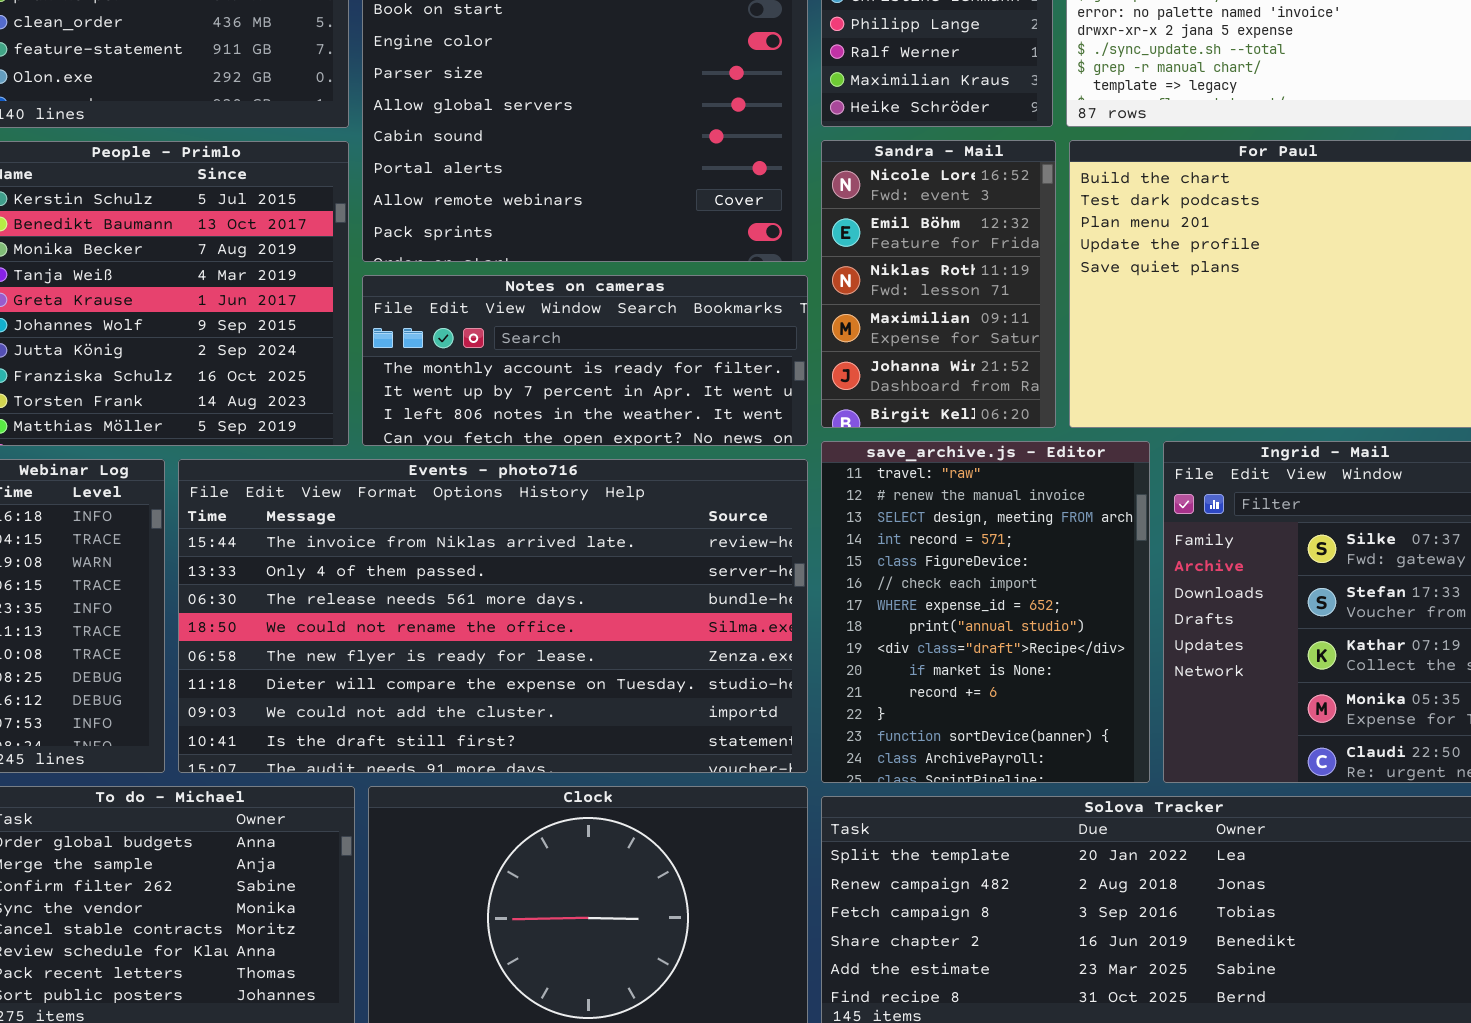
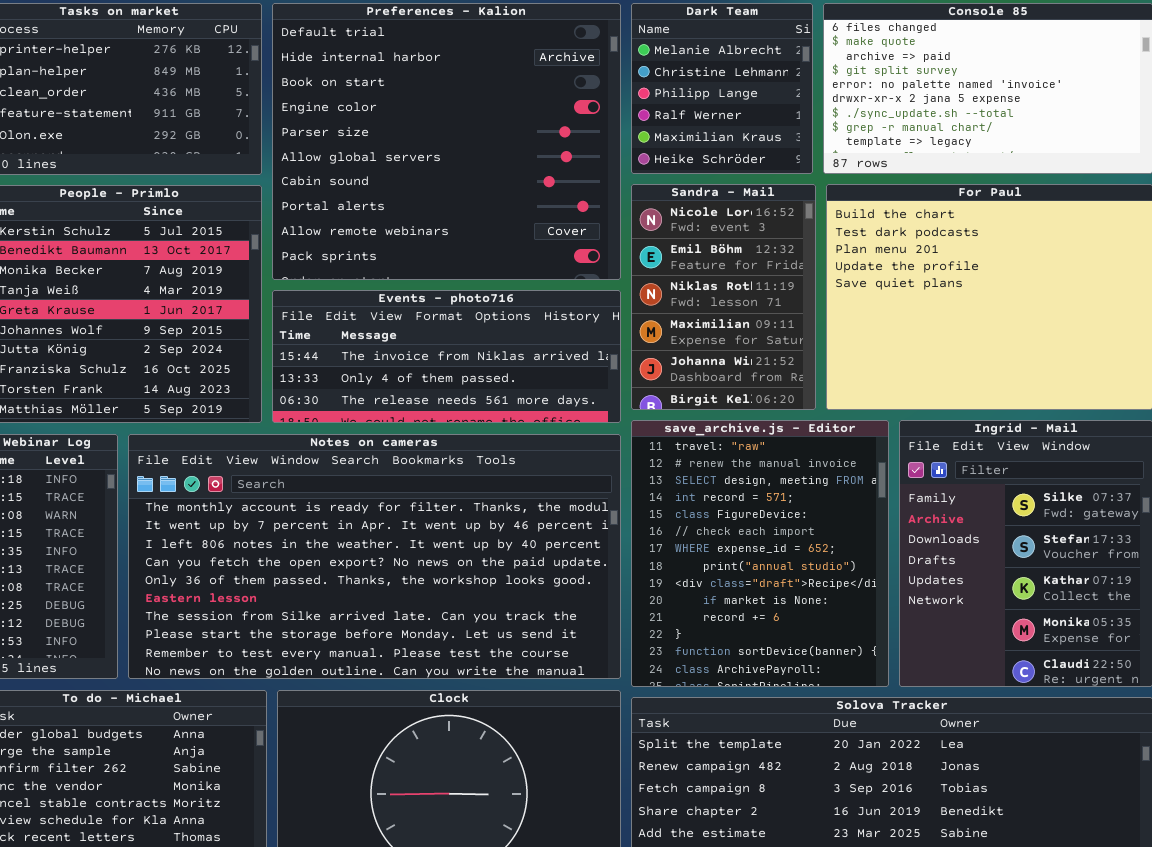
Notes on cameras: [362,275,808,446] -> [128,434,621,679], moved, resized
Events - photo716: [178,459,808,773] -> [272,290,621,423], moved, resized

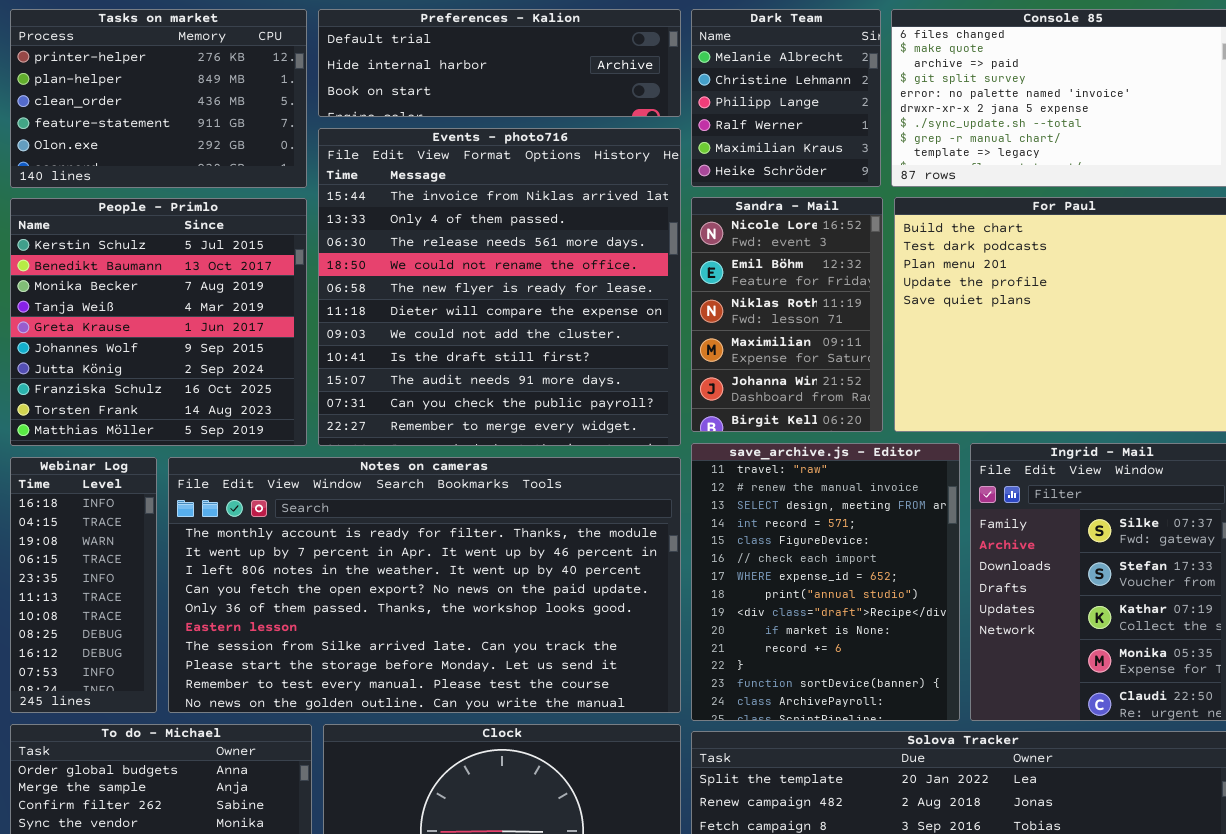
Preferences - Kalion: [272,3,621,280] -> [318,9,681,117], resized
Events - photo716: [272,290,621,423] -> [318,128,681,446], resized

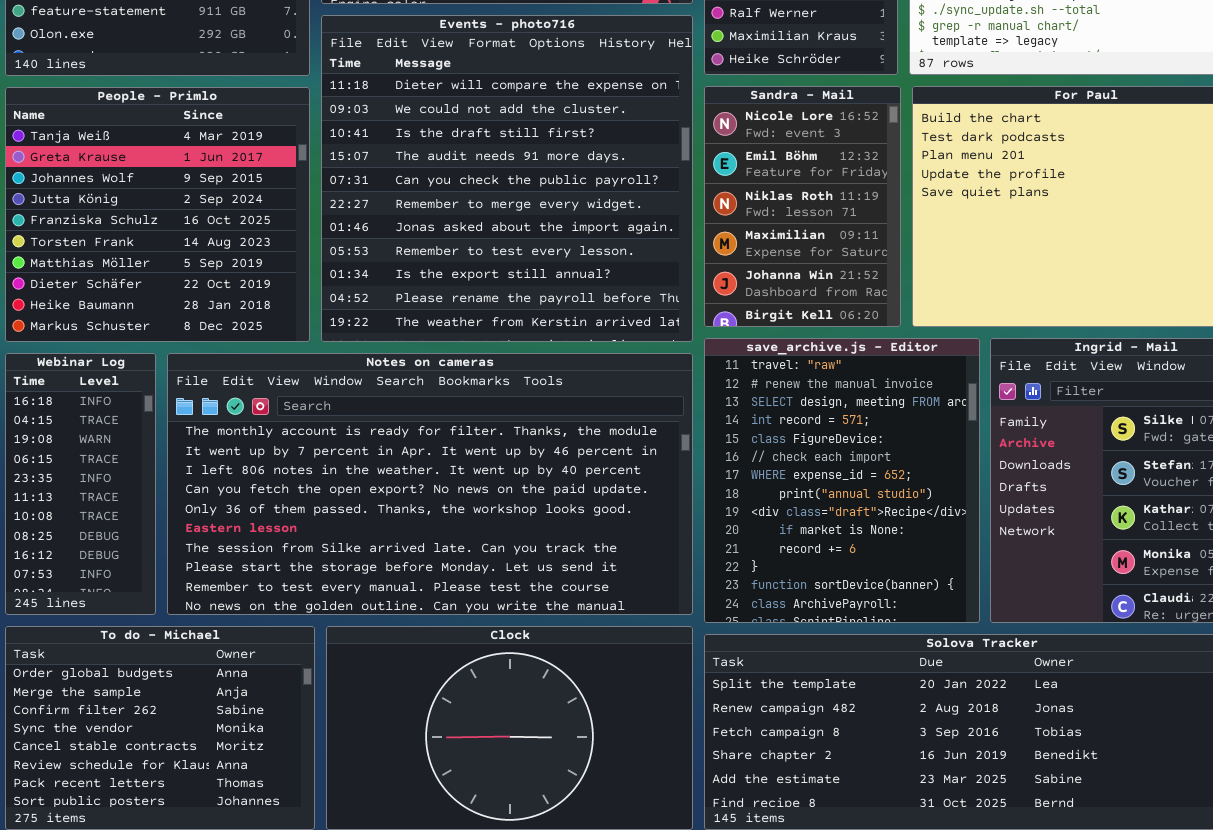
Events - photo716: [318,128,681,446] -> [321,15,693,342], scrolled down 5 rows
People - Primlo: [10,198,307,446] -> [5,87,310,342], scrolled down 3 rows

